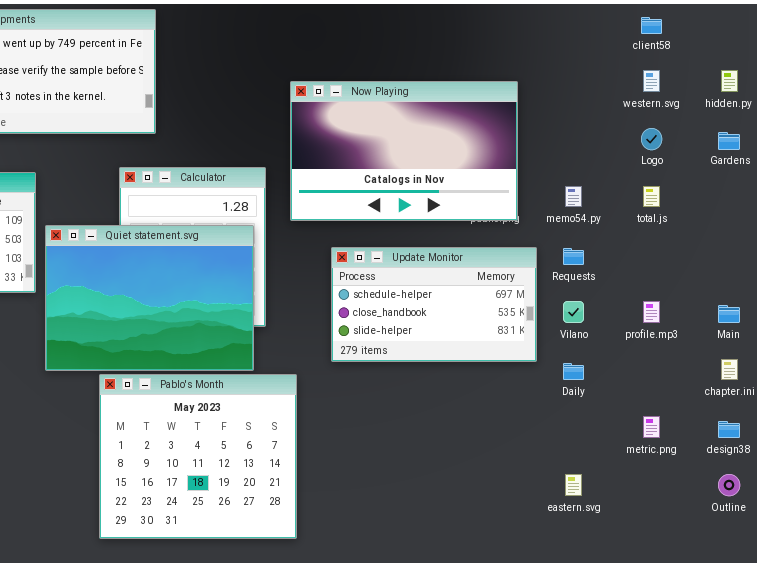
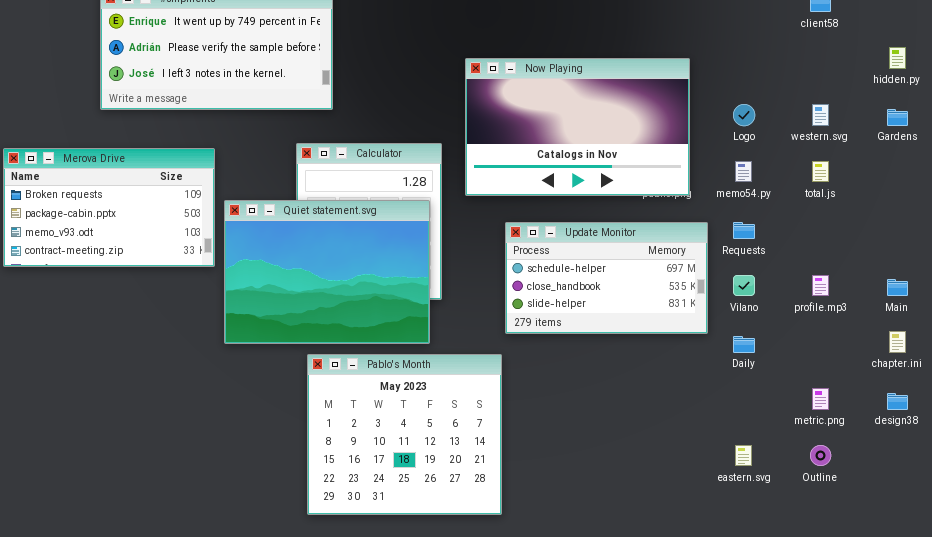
western.svg: [643,70,660,92] -> [812,104,829,126], moved
Logo: [641,128,662,150] -> [733,104,755,126], moved
Pablo's Month: [99,374,297,539] -> [307,354,502,515], moved
Outline: [718,474,740,496] -> [810,445,831,466], moved

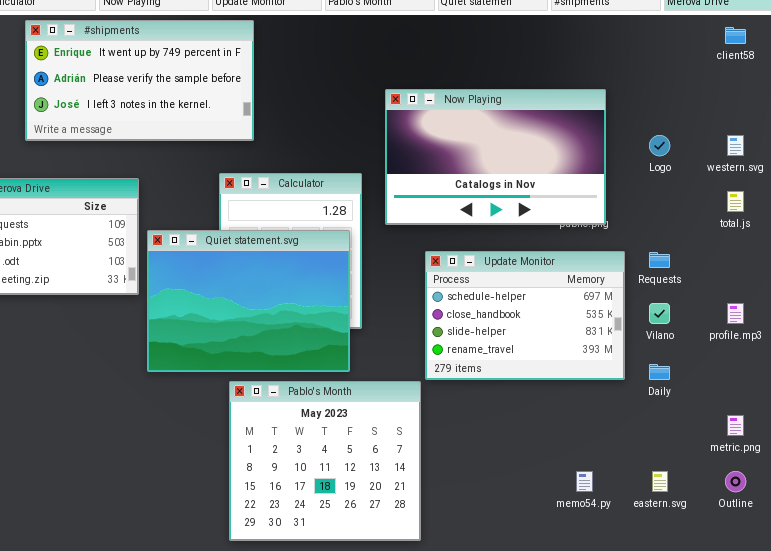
memo54.py: [735,161,752,182] -> [576,471,593,492], moved
Update Monitor: [505,222,708,334] -> [425,251,625,380], resized

